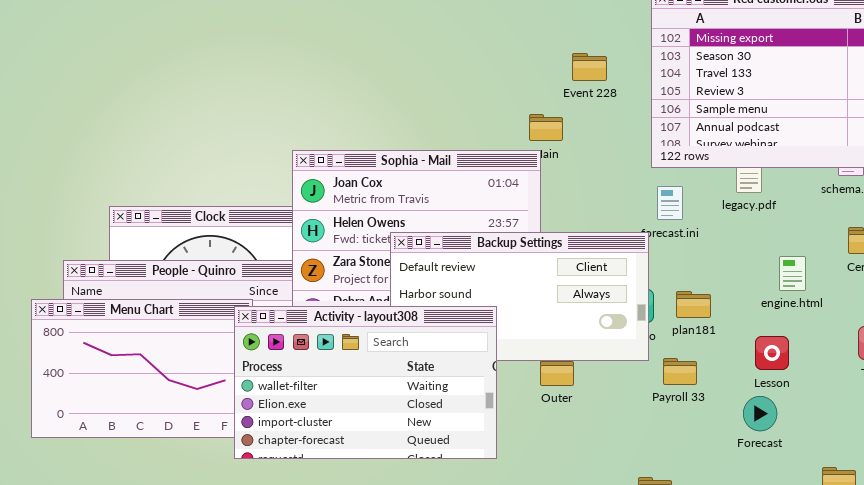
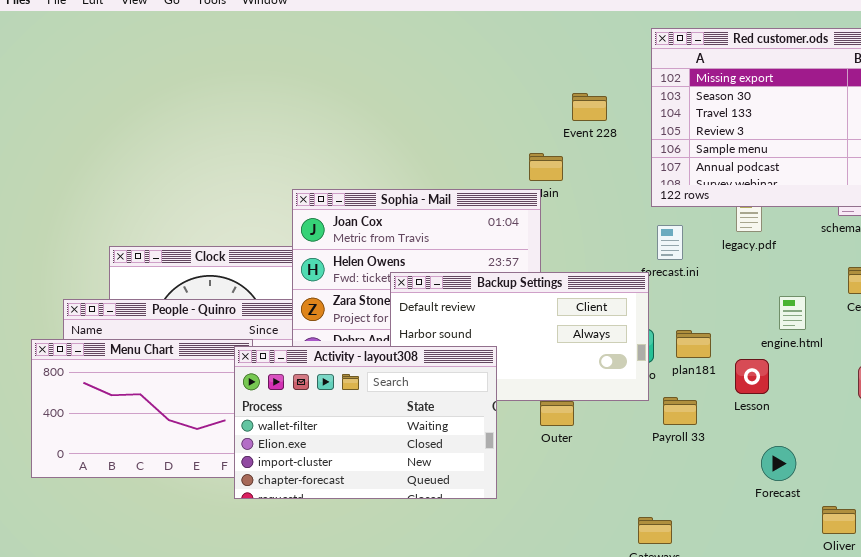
Lesson: [755,336,789,370] -> [735,359,769,394], moved
Forecast: [743,396,777,431] -> [761,446,796,481], moved

